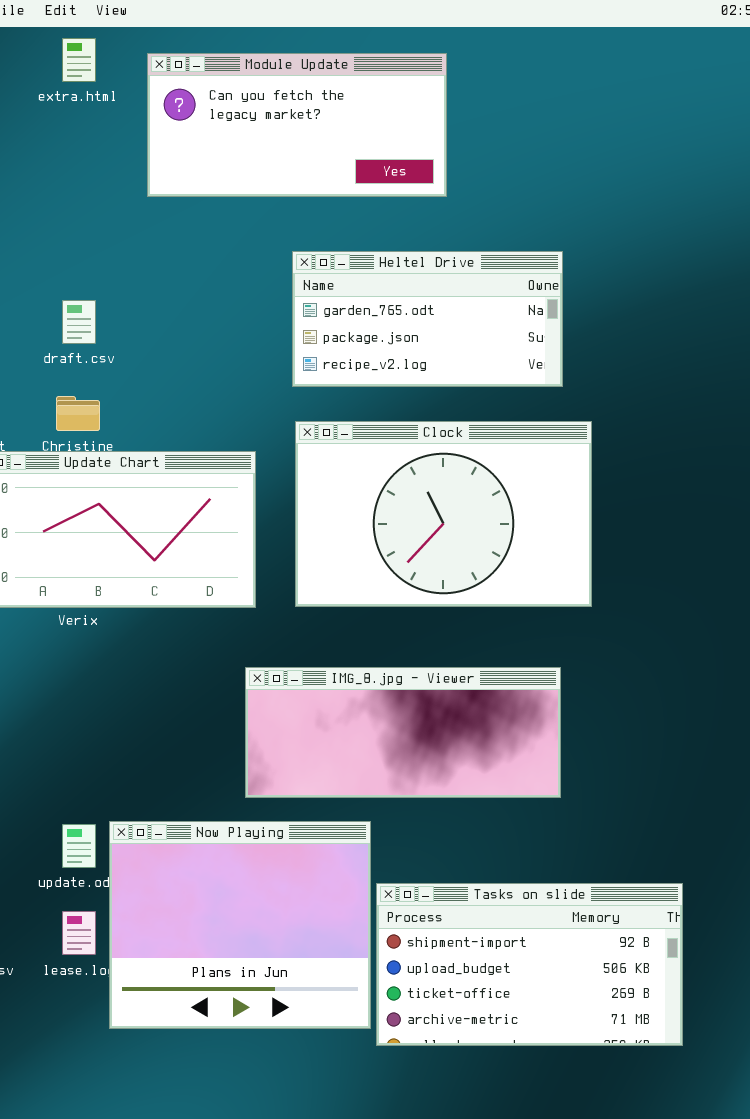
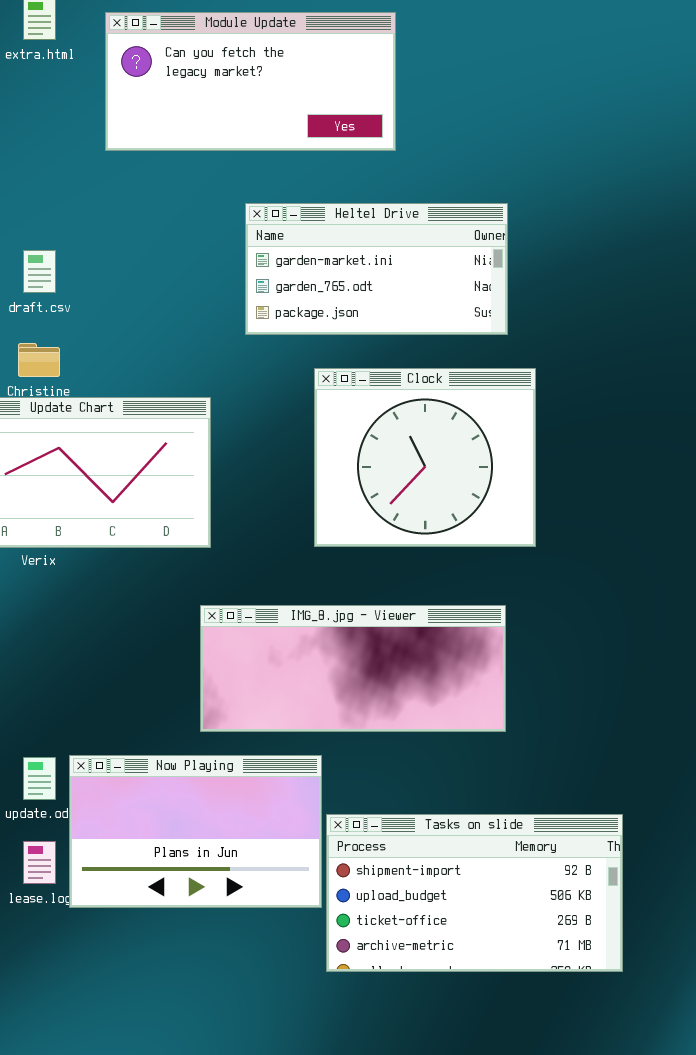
Heltel Drive: [292,251,563,387] -> [245,203,508,335], scrolled up 1 row
Clock: [295,421,592,607] -> [314,368,536,547], resized
Now Playing: [109,821,371,1029] -> [69,755,322,908], resized

